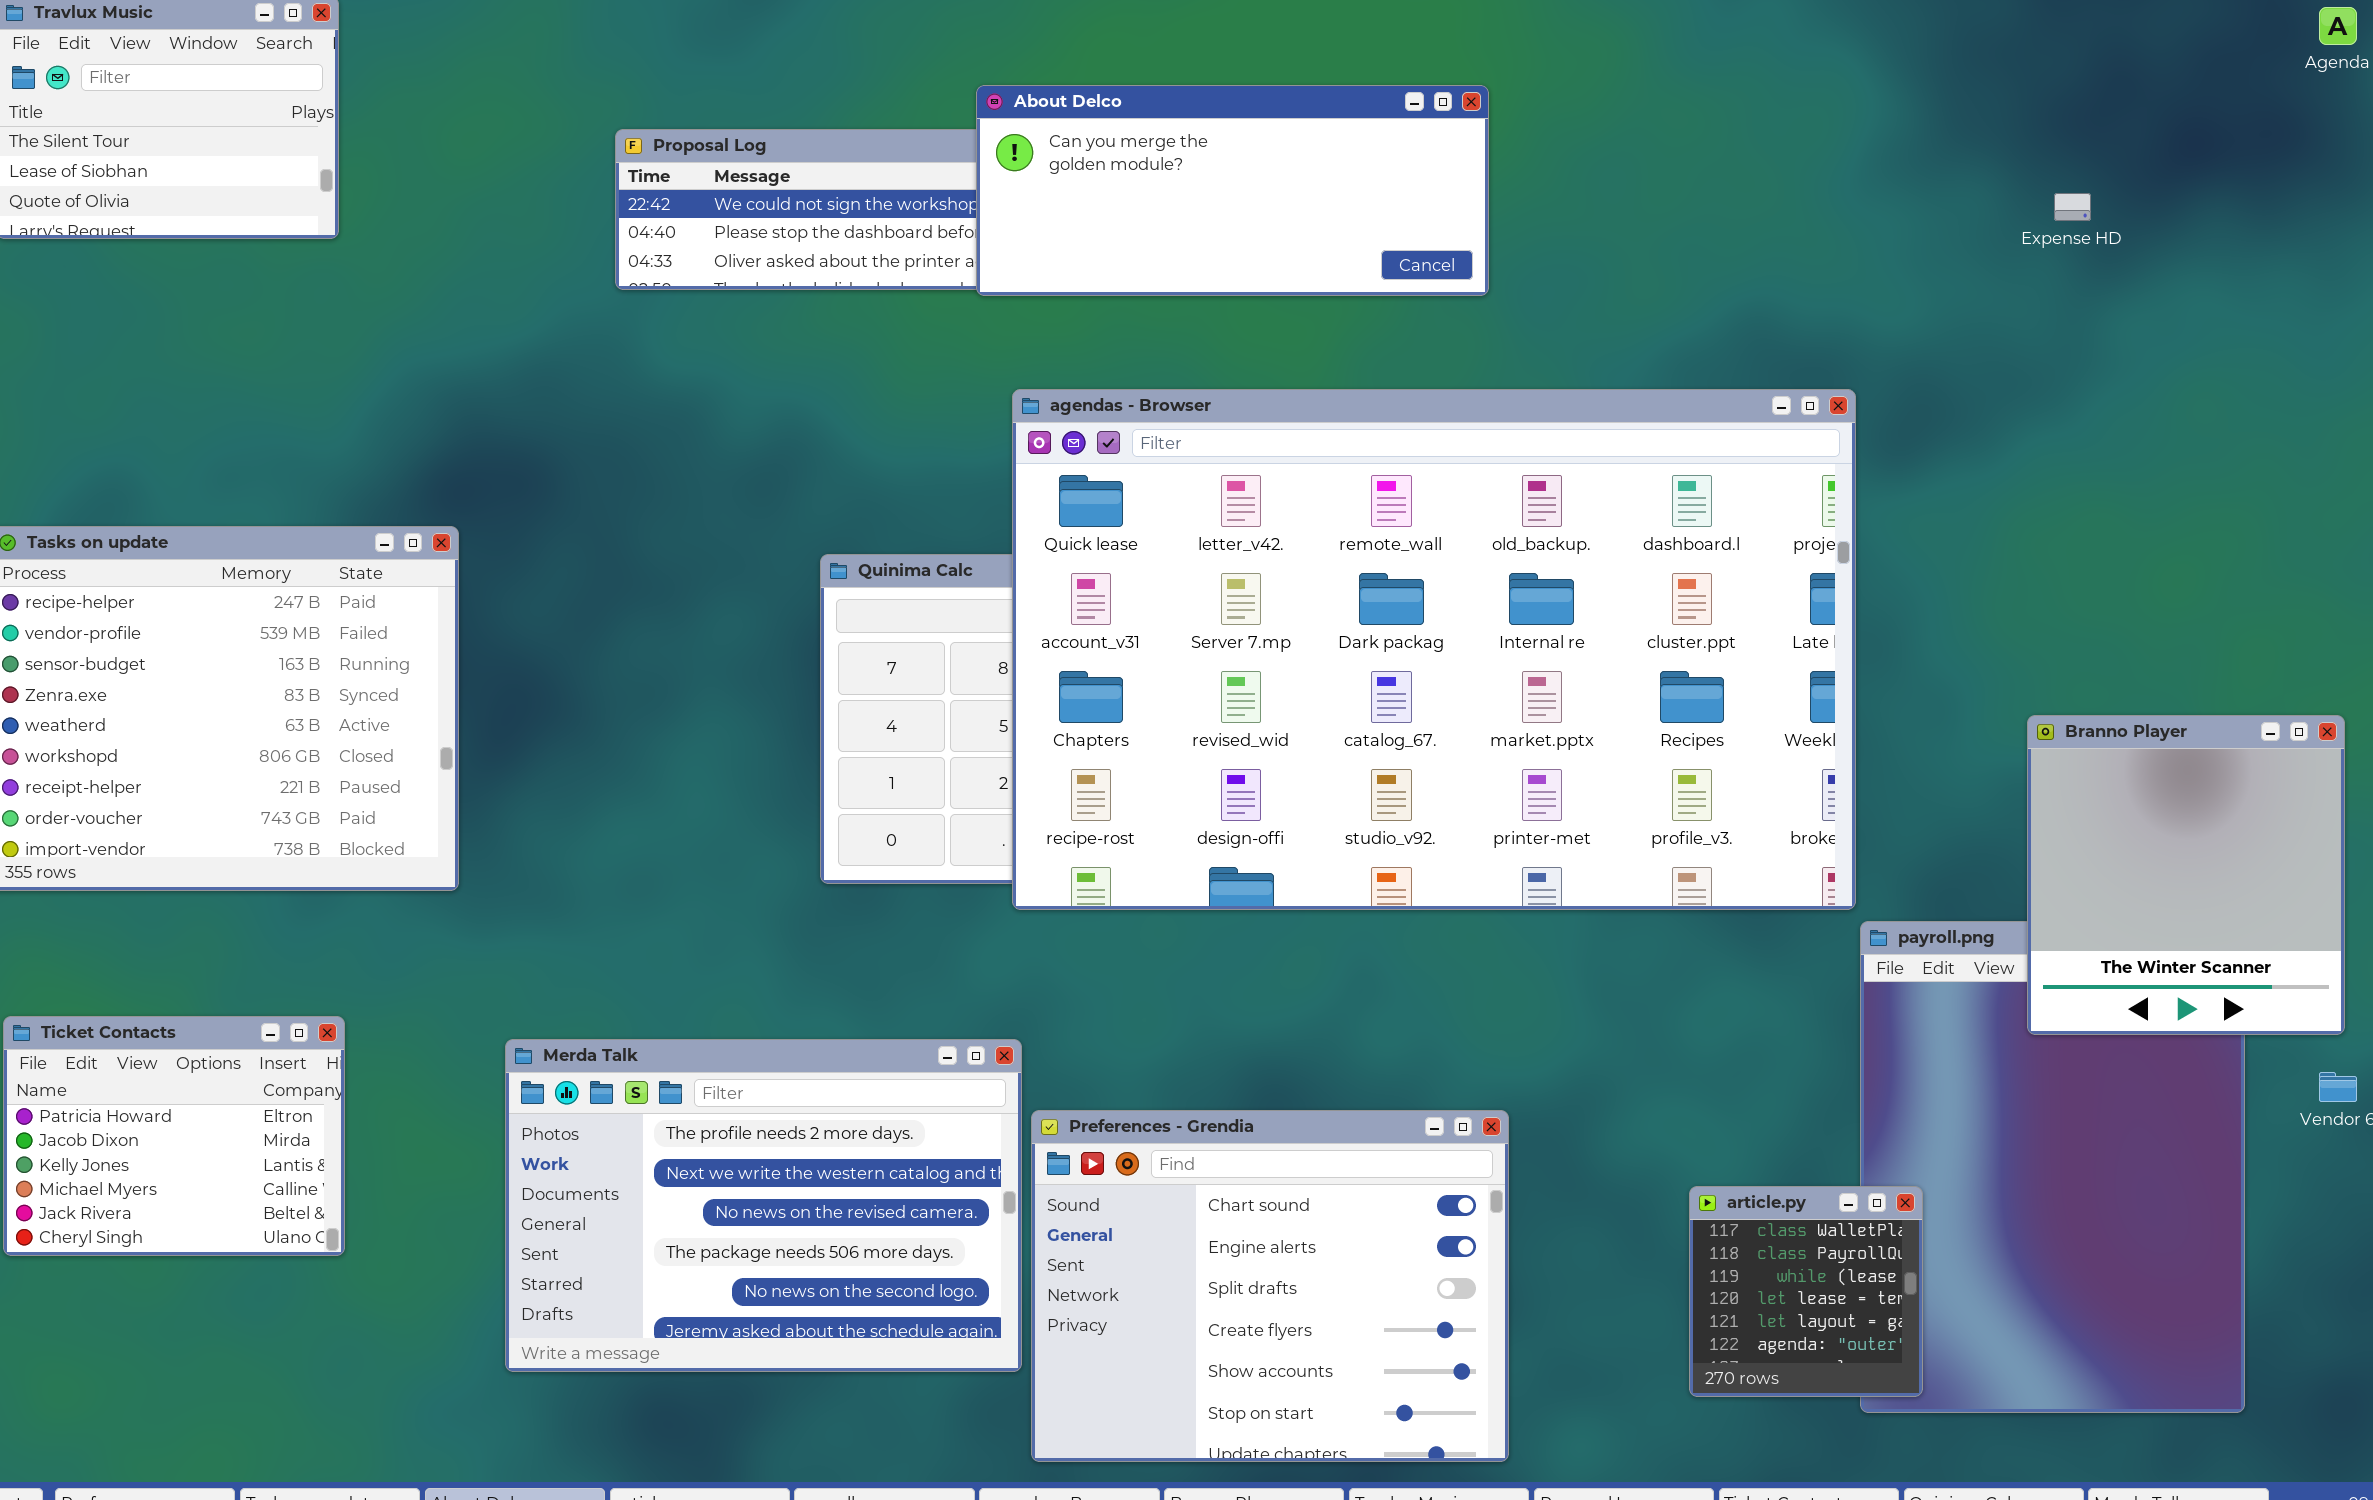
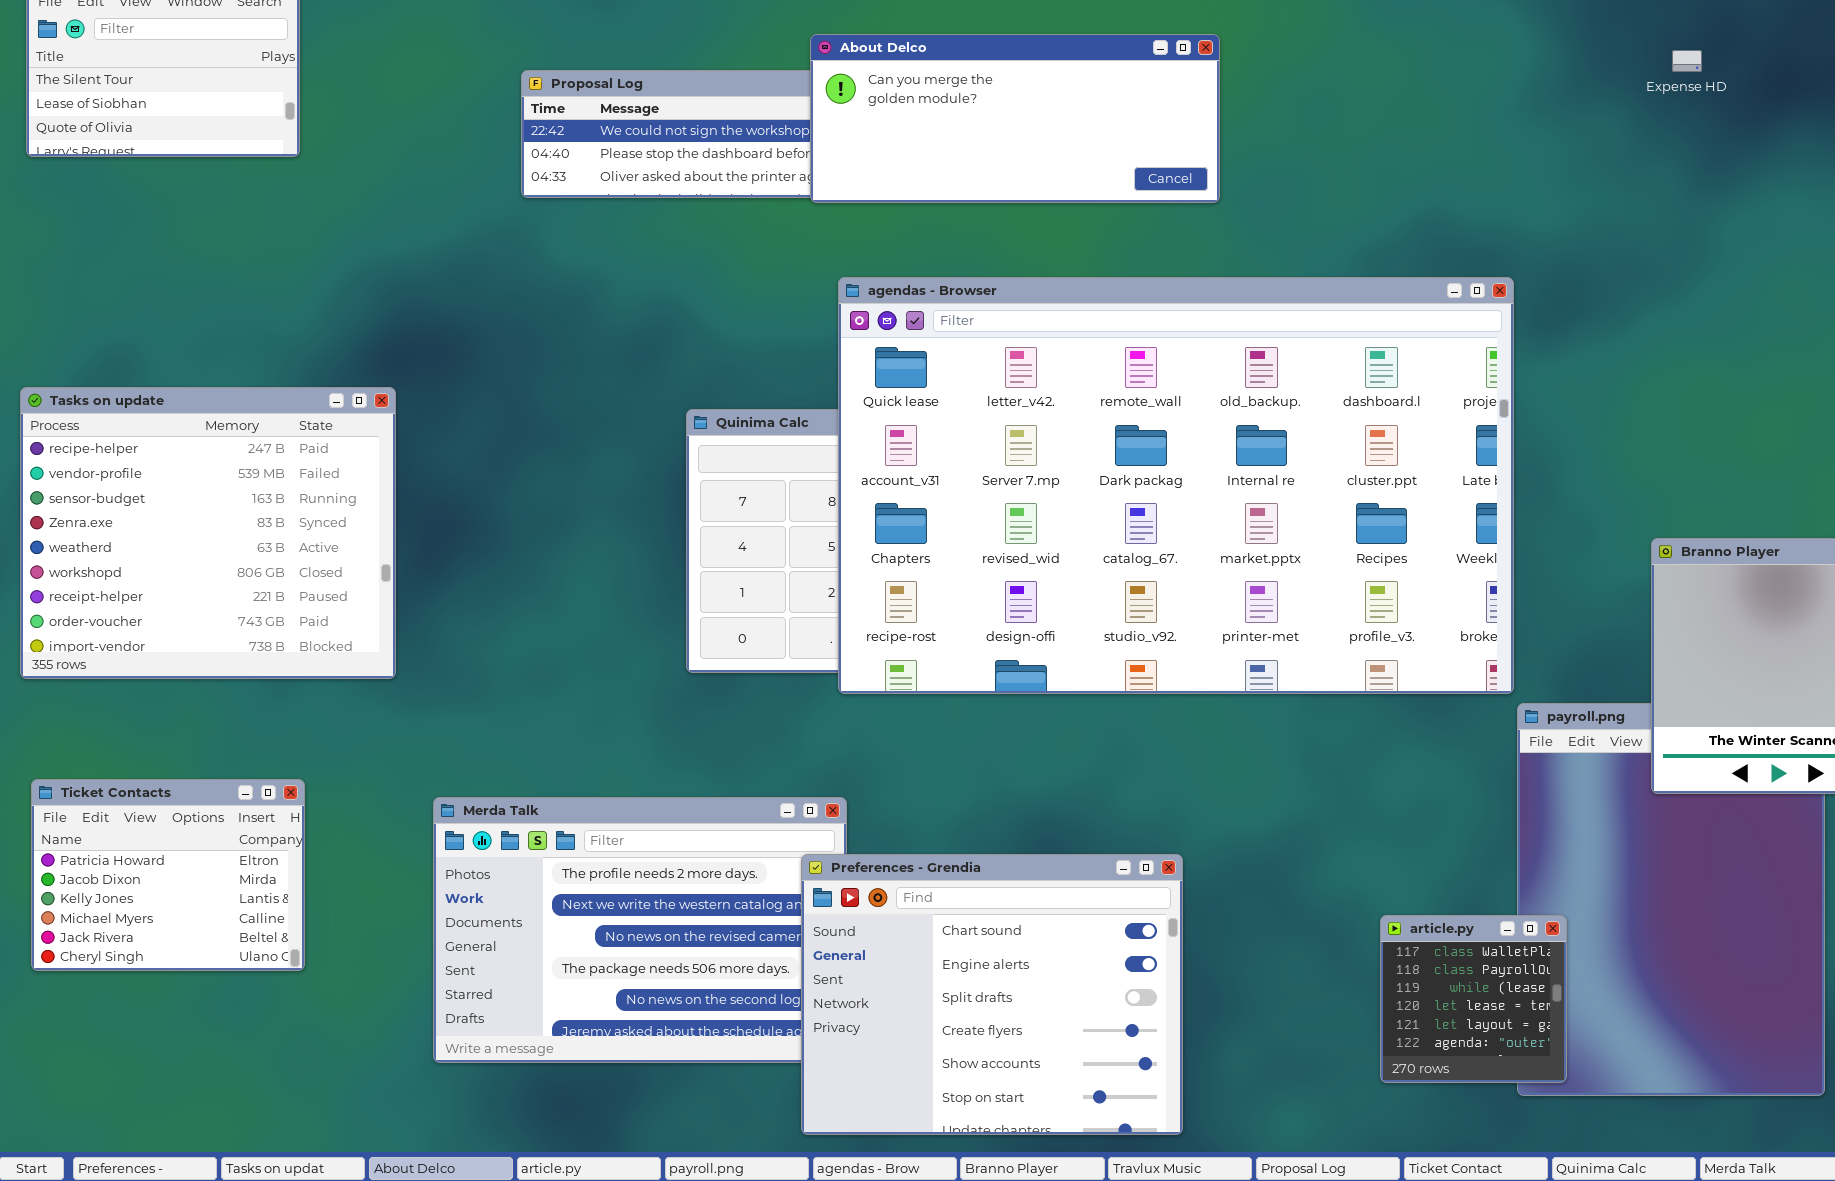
Expense HD: [2054,193,2091,221] -> [1672,50,1702,72], moved
Preferences - Grendia: [1031,1110,1509,1462] -> [801,854,1183,1135], moved

